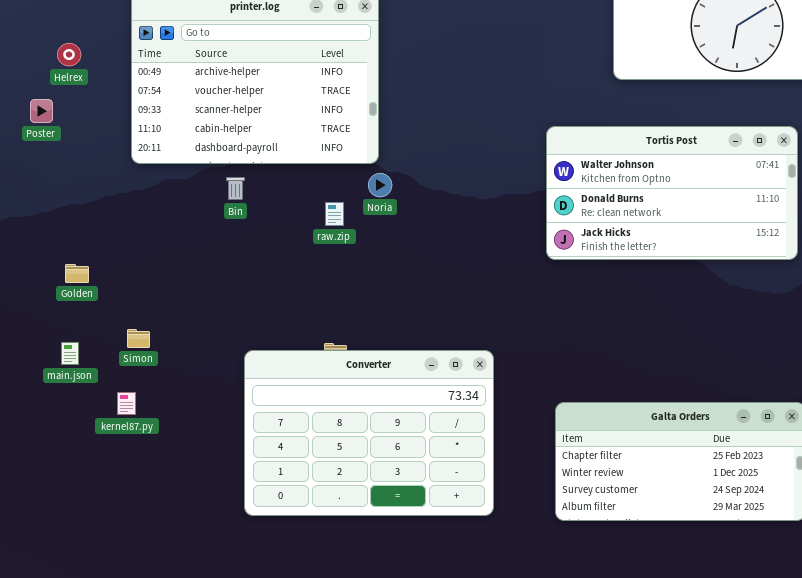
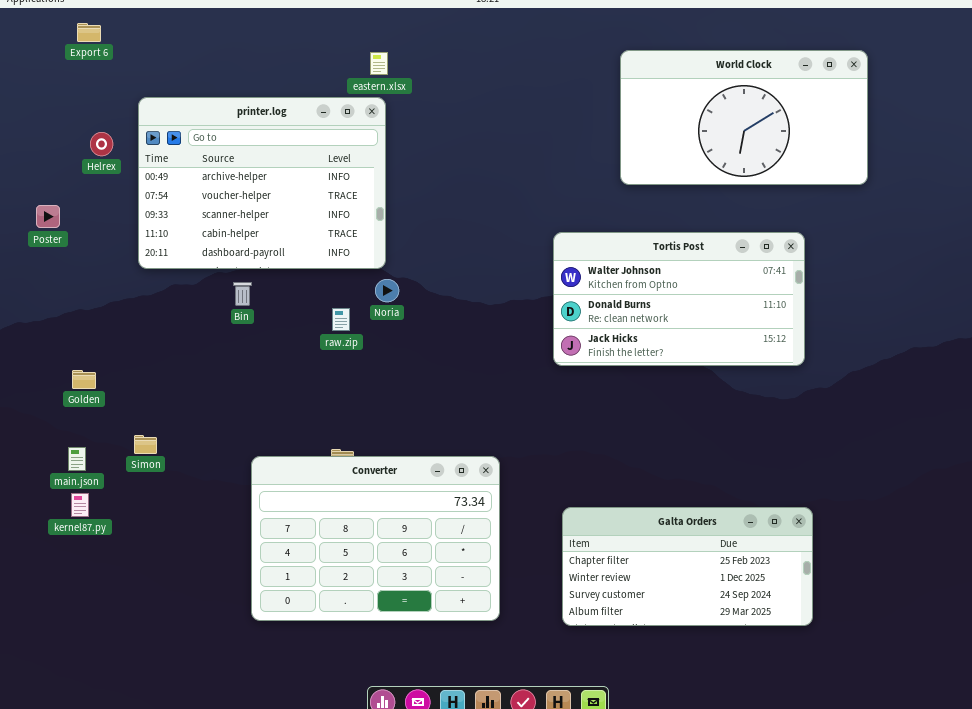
Helrex: [57,43,81,66] -> [90,132,113,156], moved
kernel87.py: [117,392,136,415] -> [71,493,89,517], moved

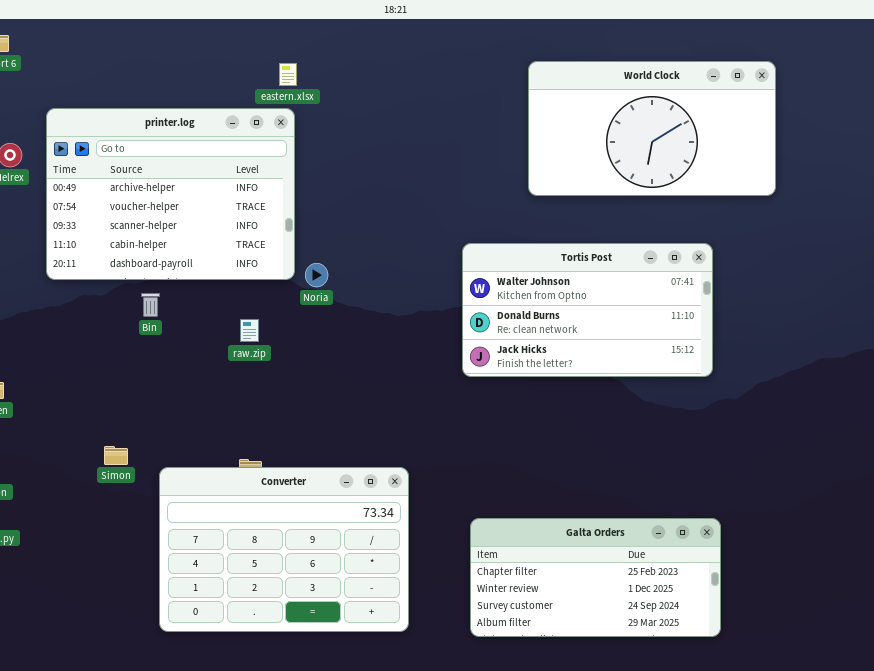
Noria: [375,279,399,302] -> [305,263,328,287], moved
Simon: [134,435,157,454] -> [104,446,128,465], moved

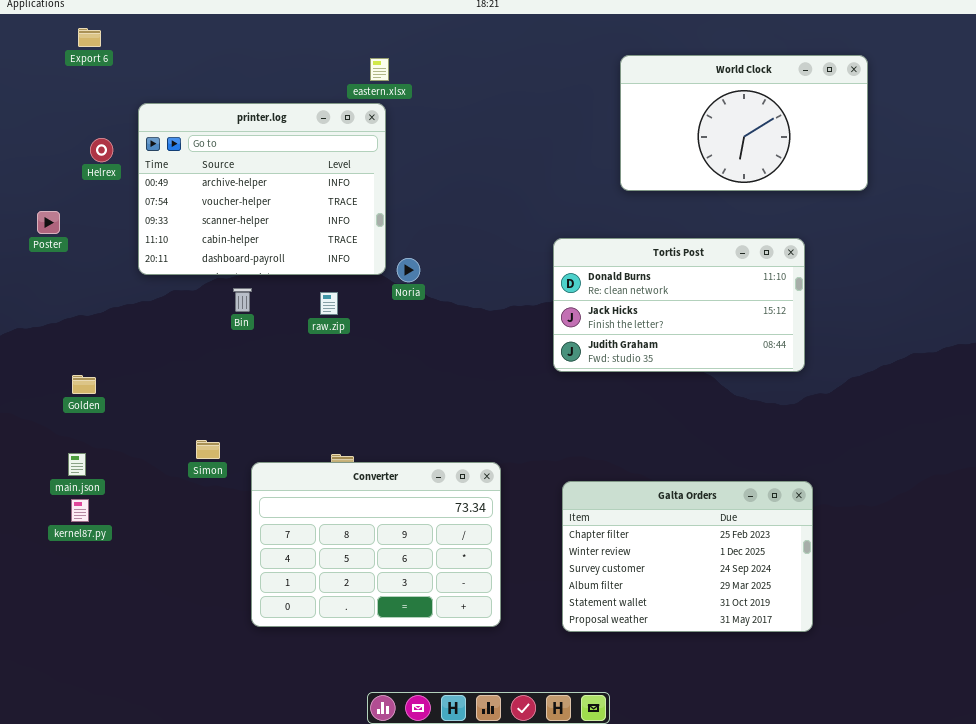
Tortis Post: [462,243,713,377] -> [553,238,805,372], scrolled down 1 row
raw.zip: [240,319,259,342] -> [320,292,338,315], moved
Galta Orders: [470,518,721,637] -> [562,481,813,632], resized

